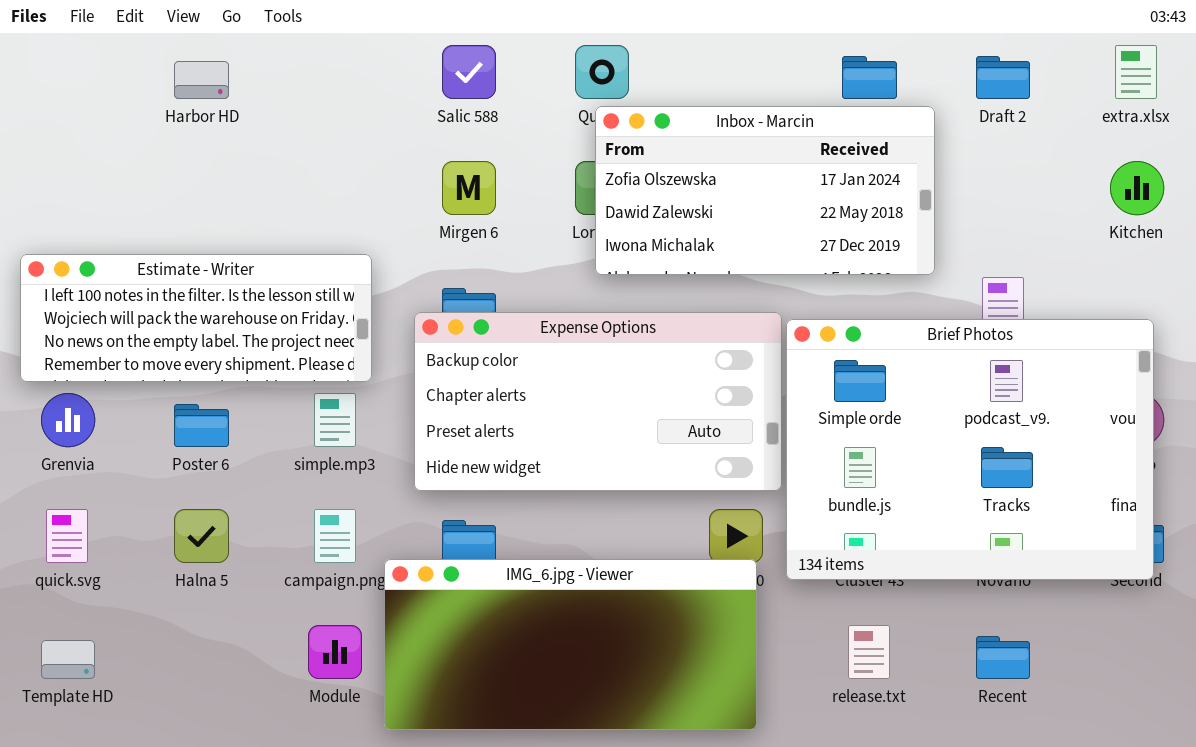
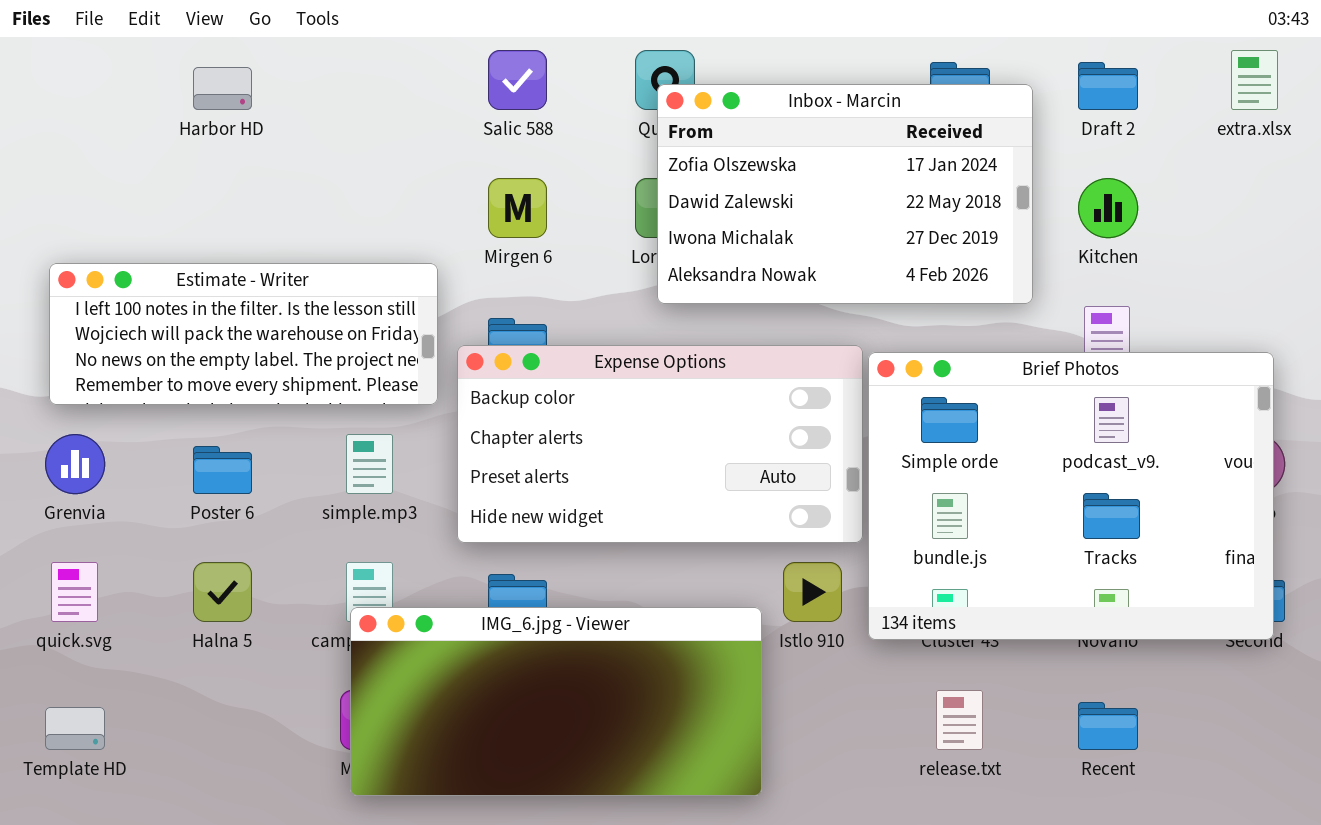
Inbox - Marcin: [595,106,935,275] -> [657,84,1033,304], resized
Kitchen: [1110,161,1164,215] -> [1078,178,1138,238], moved
Estimate - Writer: [20,254,372,382] -> [49,263,438,405], moved
IMG_6.jpg - Viewer: [384,559,757,730] -> [350,607,762,796], moved

